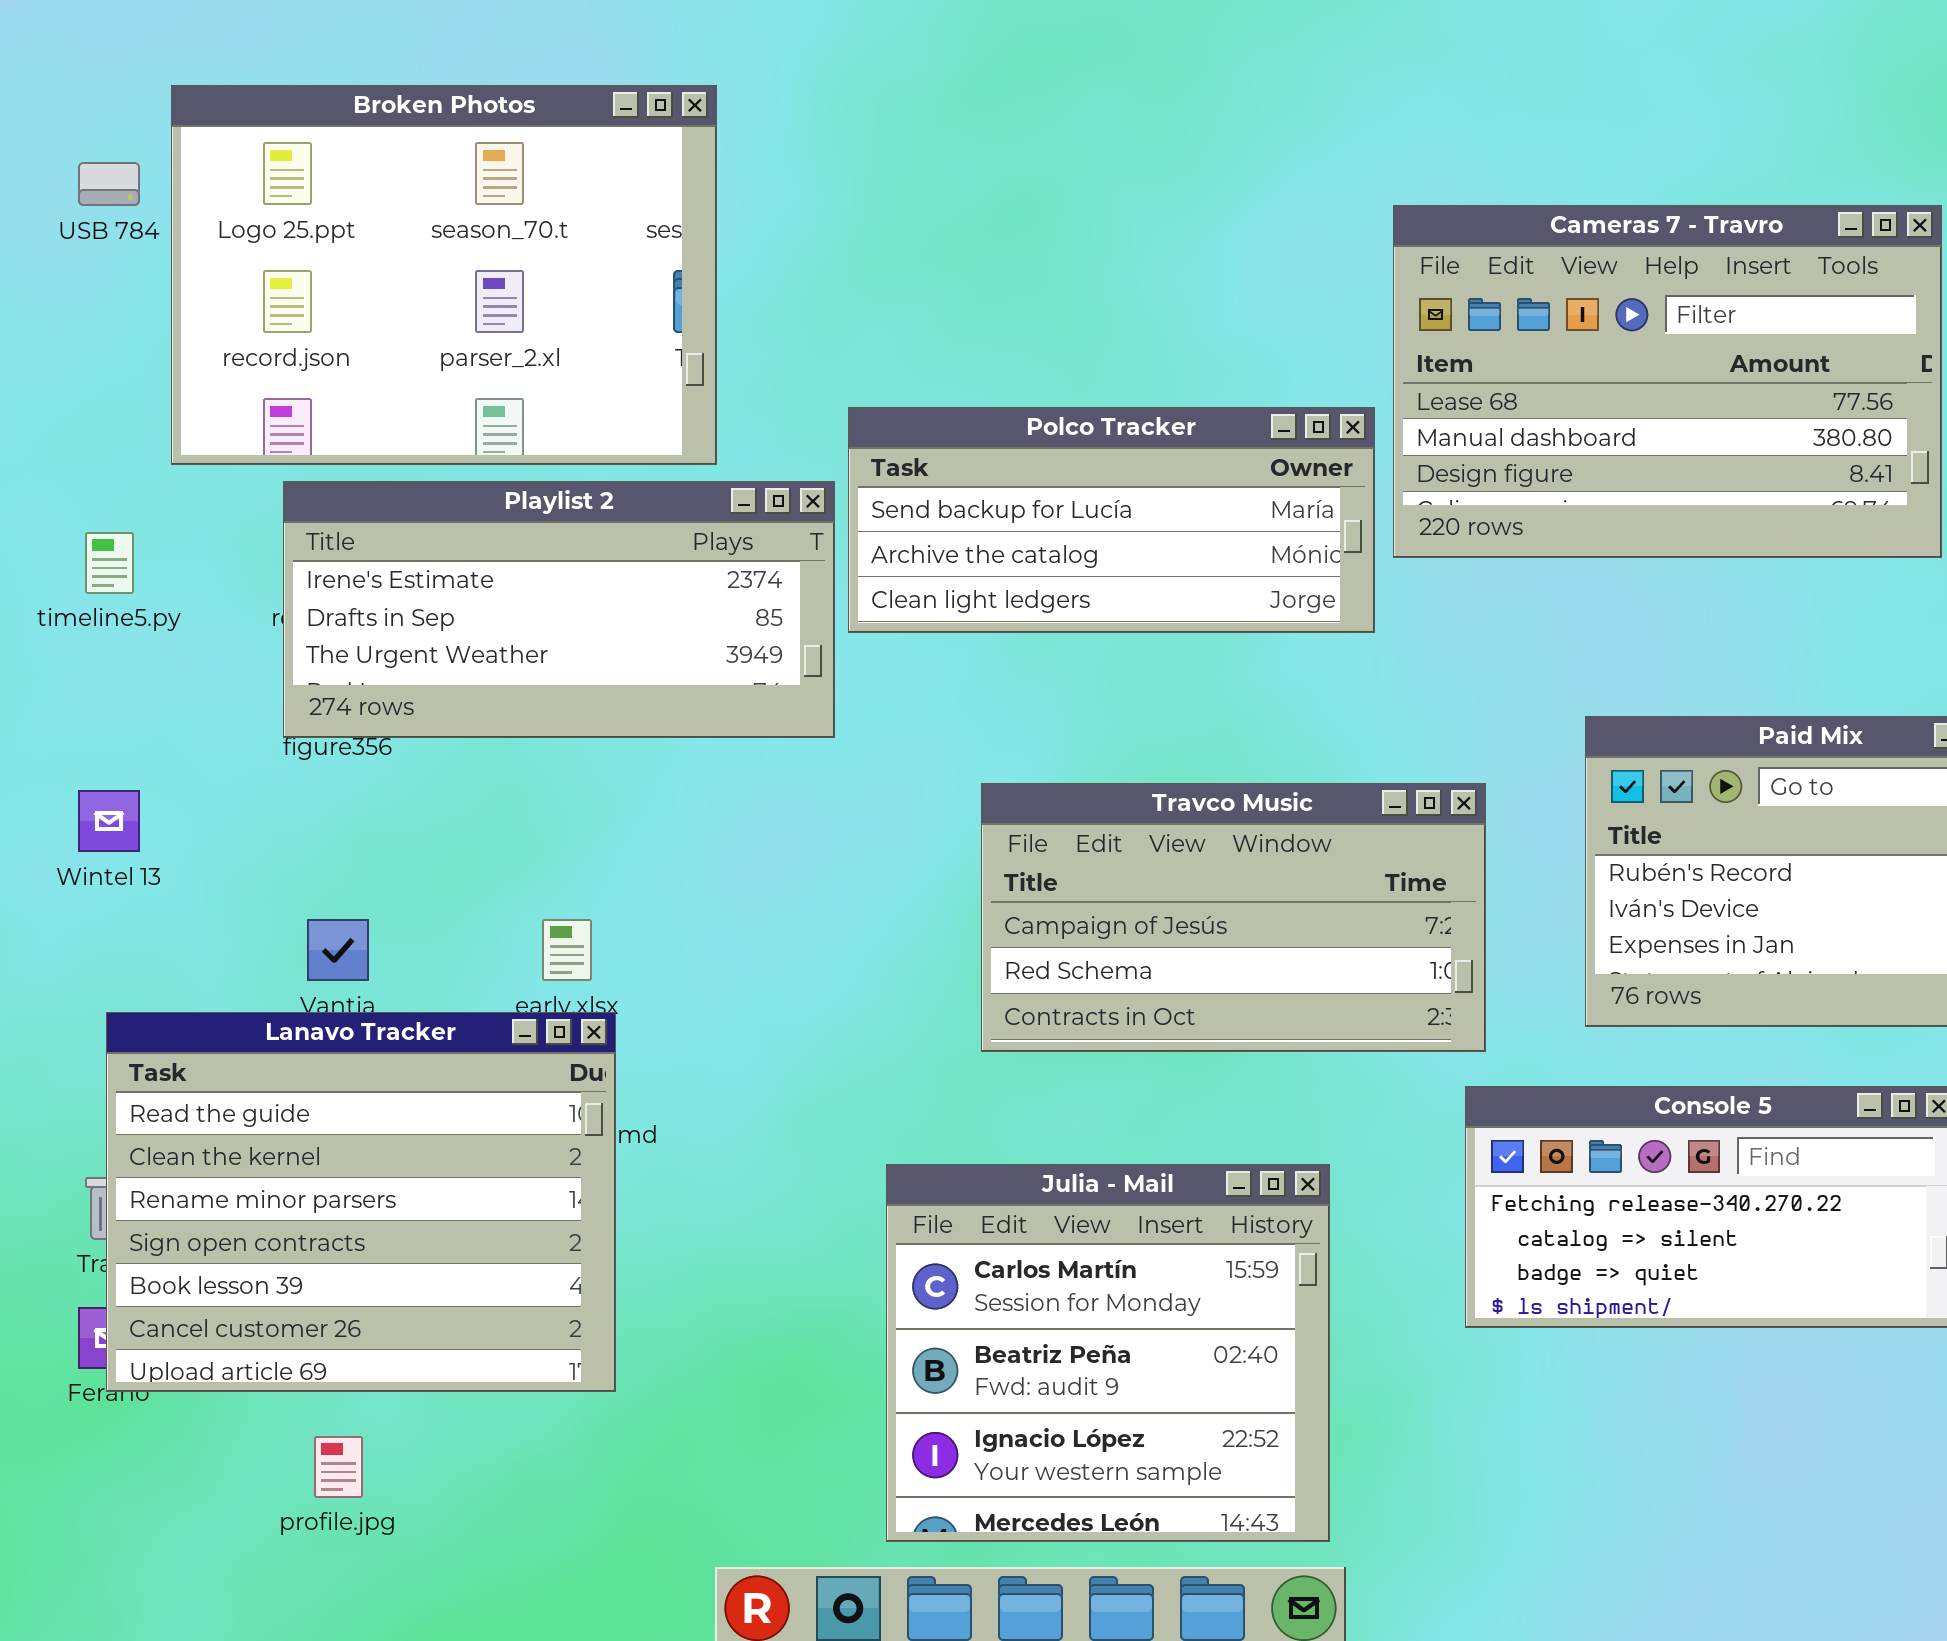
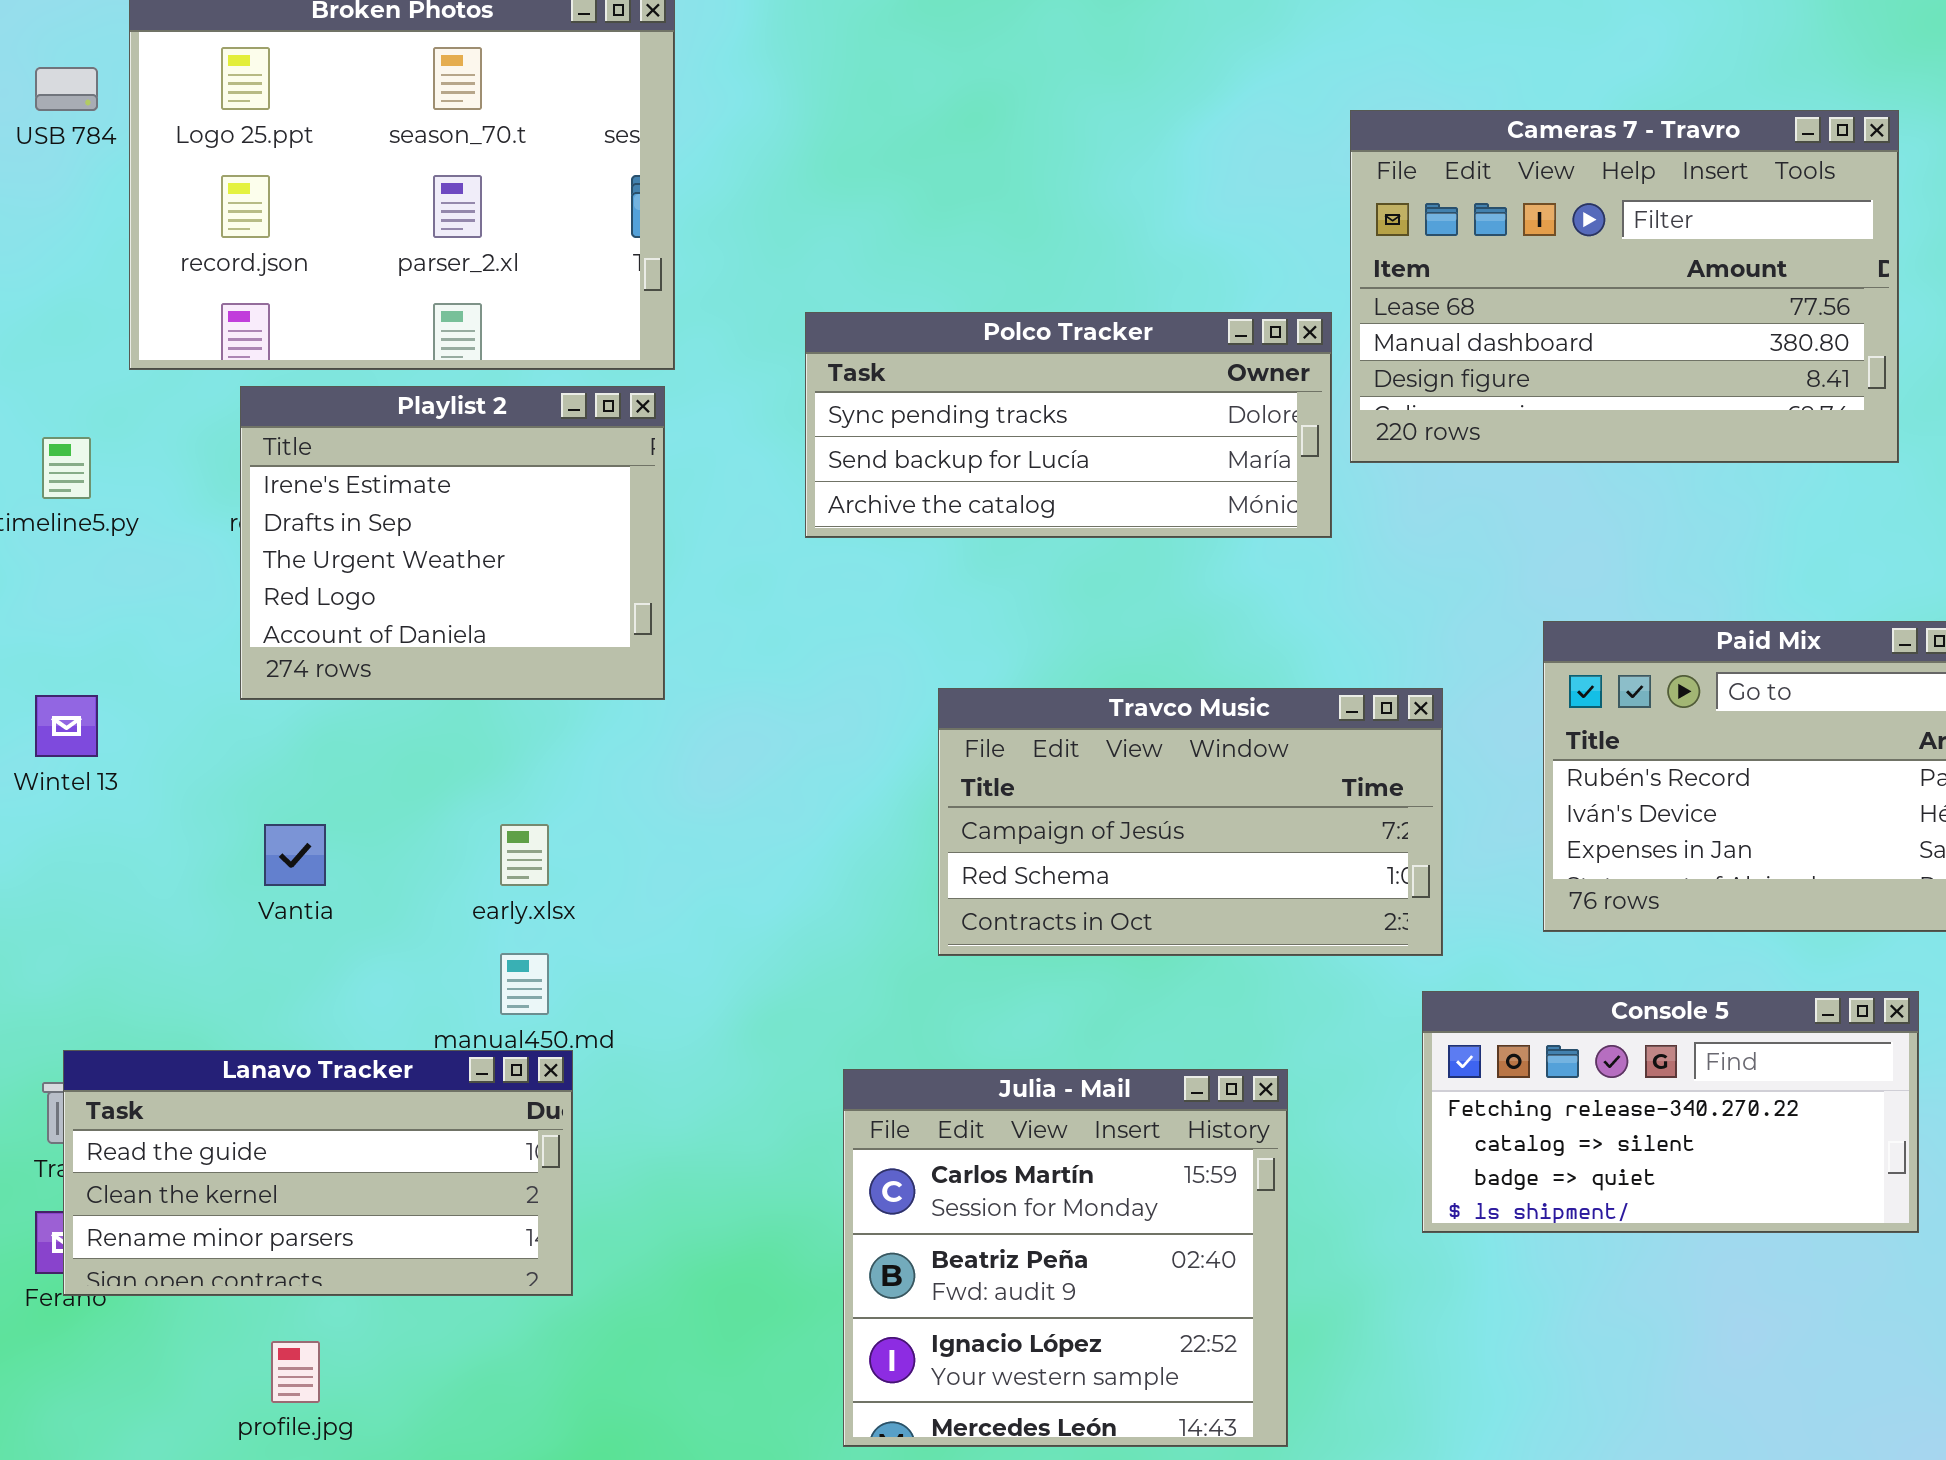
Polco Tracker: [848,407,1375,633] -> [805,312,1332,538], scrolled up 1 row
Playlist 2: [283,481,835,738] -> [240,386,665,700], resized
Lanavo Tracker: [106,1012,616,1392] -> [63,1050,573,1296], resized

